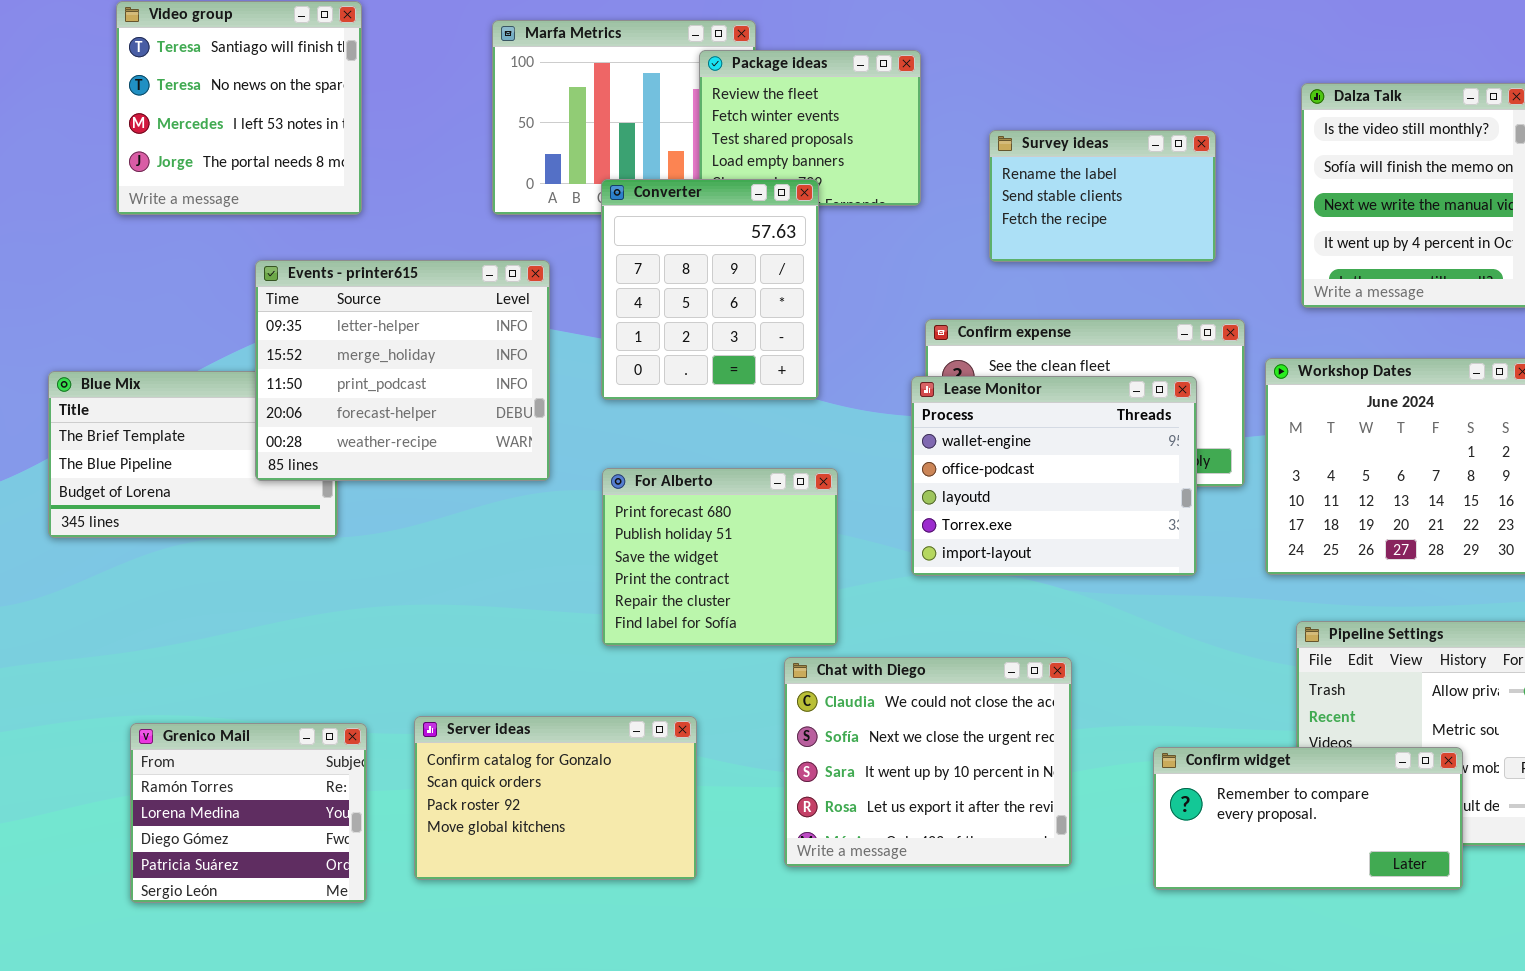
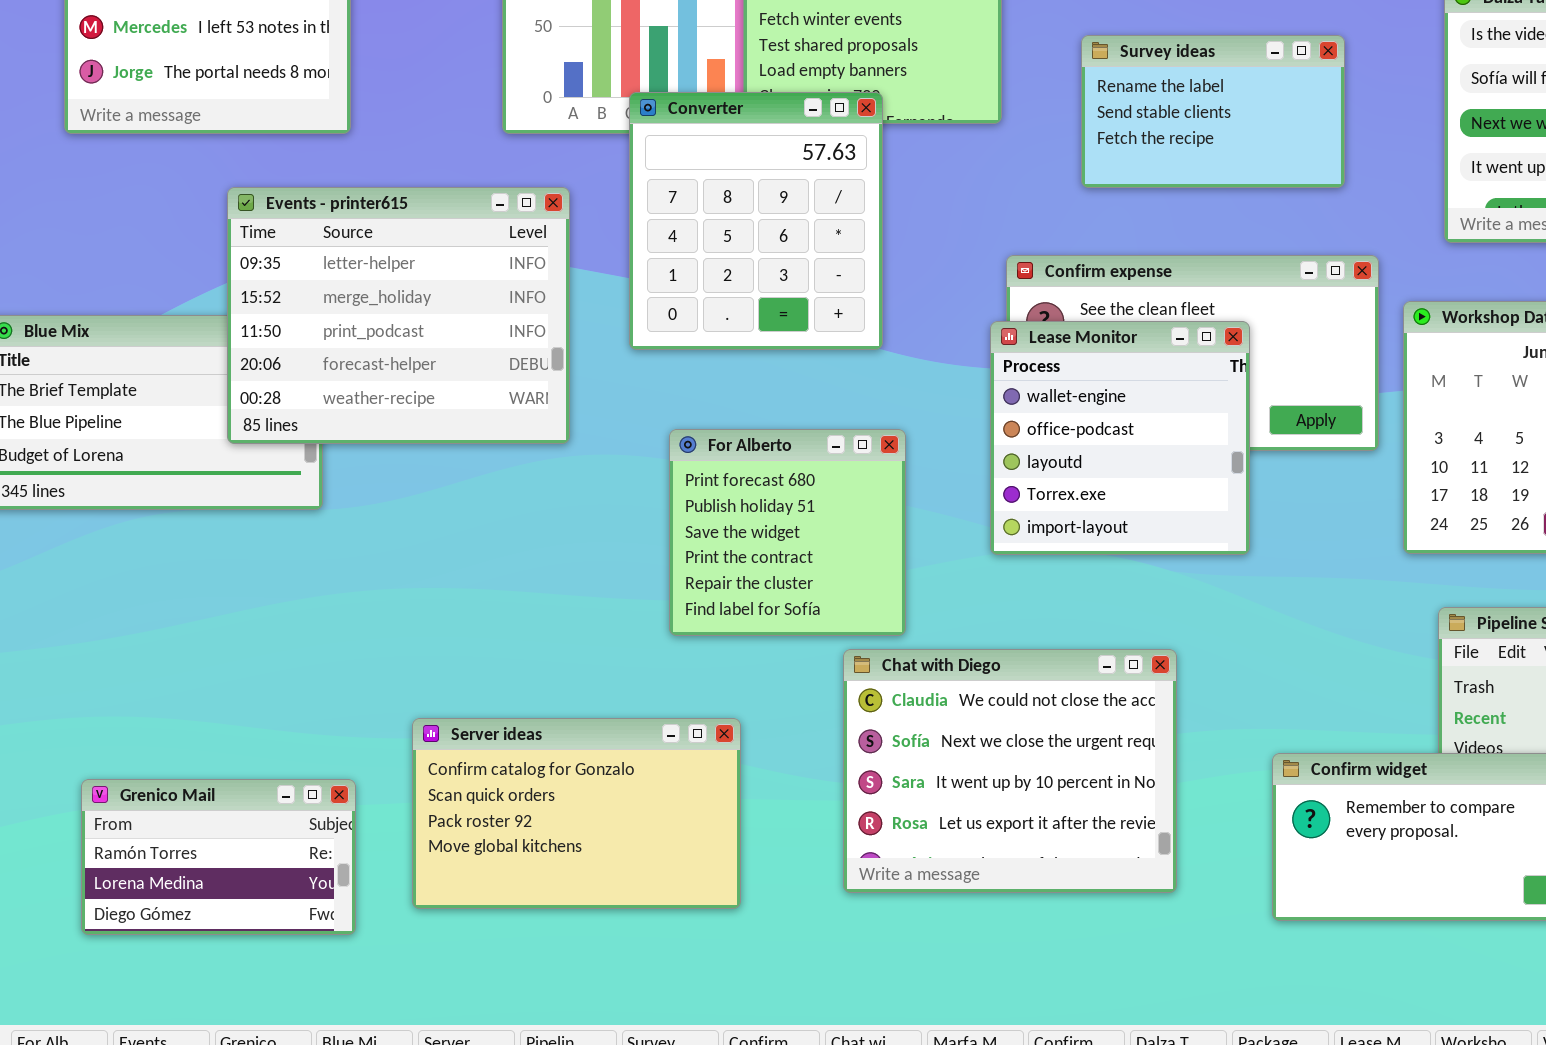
Lease Monitor: [911,376,1197,576] -> [990,321,1250,555], resized
For Alberto: [602,468,838,646] -> [669,429,906,636], resized
Grenico Mail: [130,723,367,903] -> [81,779,356,935], resized

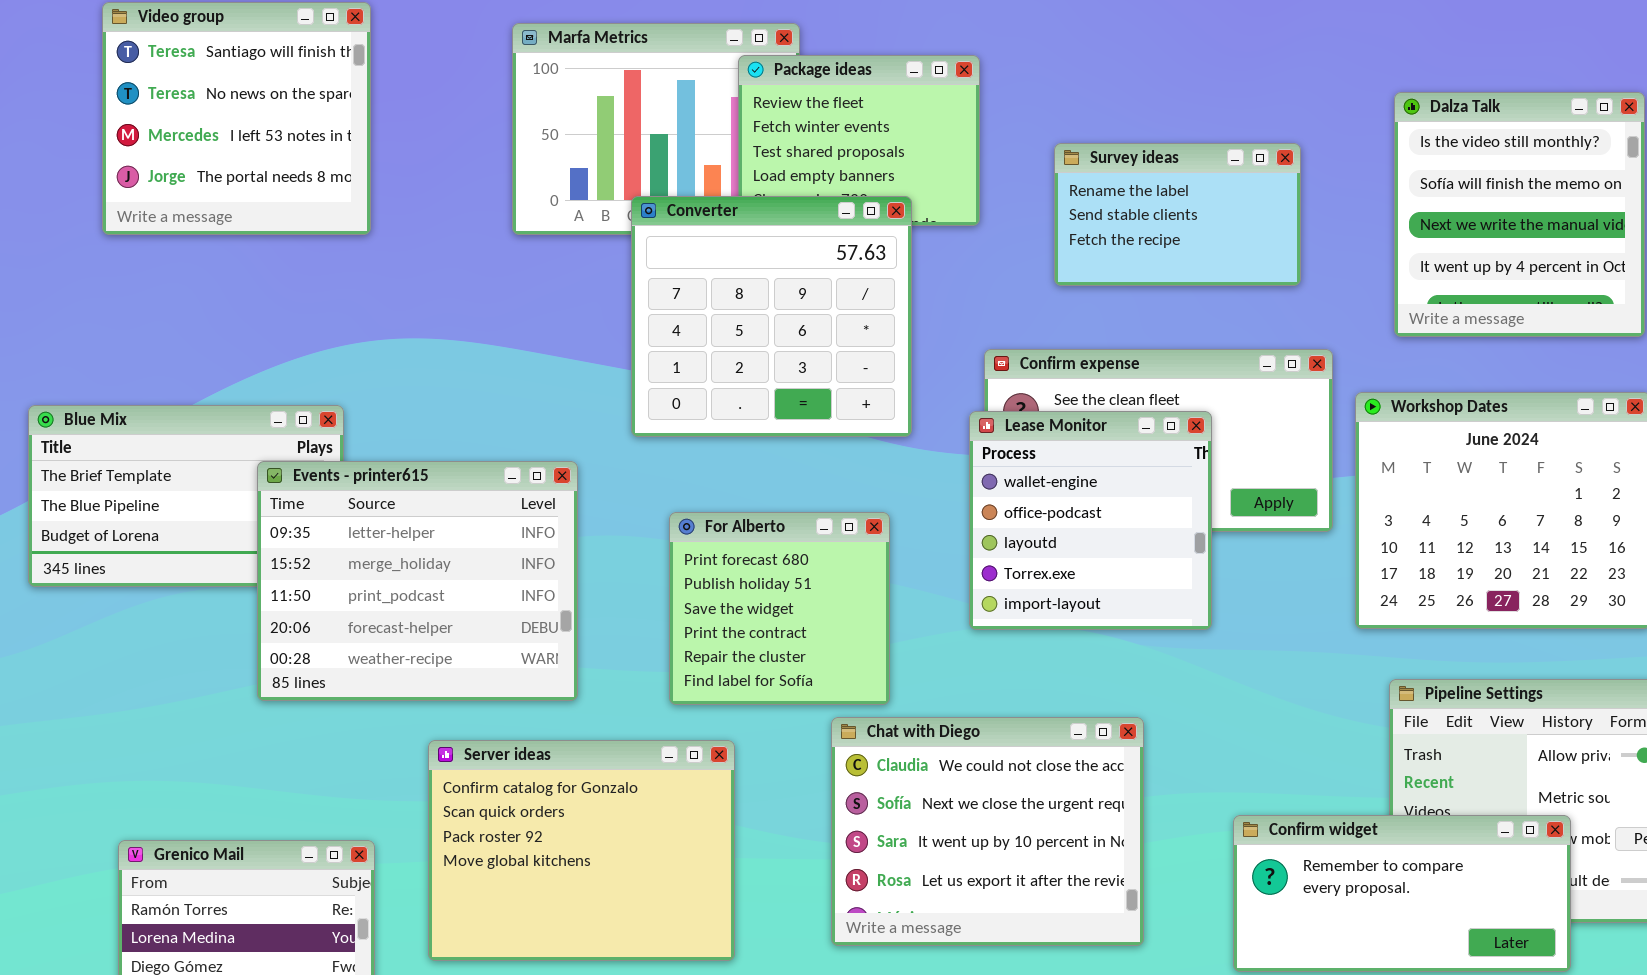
Converter: [629,92,883,350] -> [631,196,912,437], resized
Events - printer615: [227,187,570,444] -> [257,461,578,701], moved
Server ideas: [412,718,741,909] -> [428,740,735,961], resized

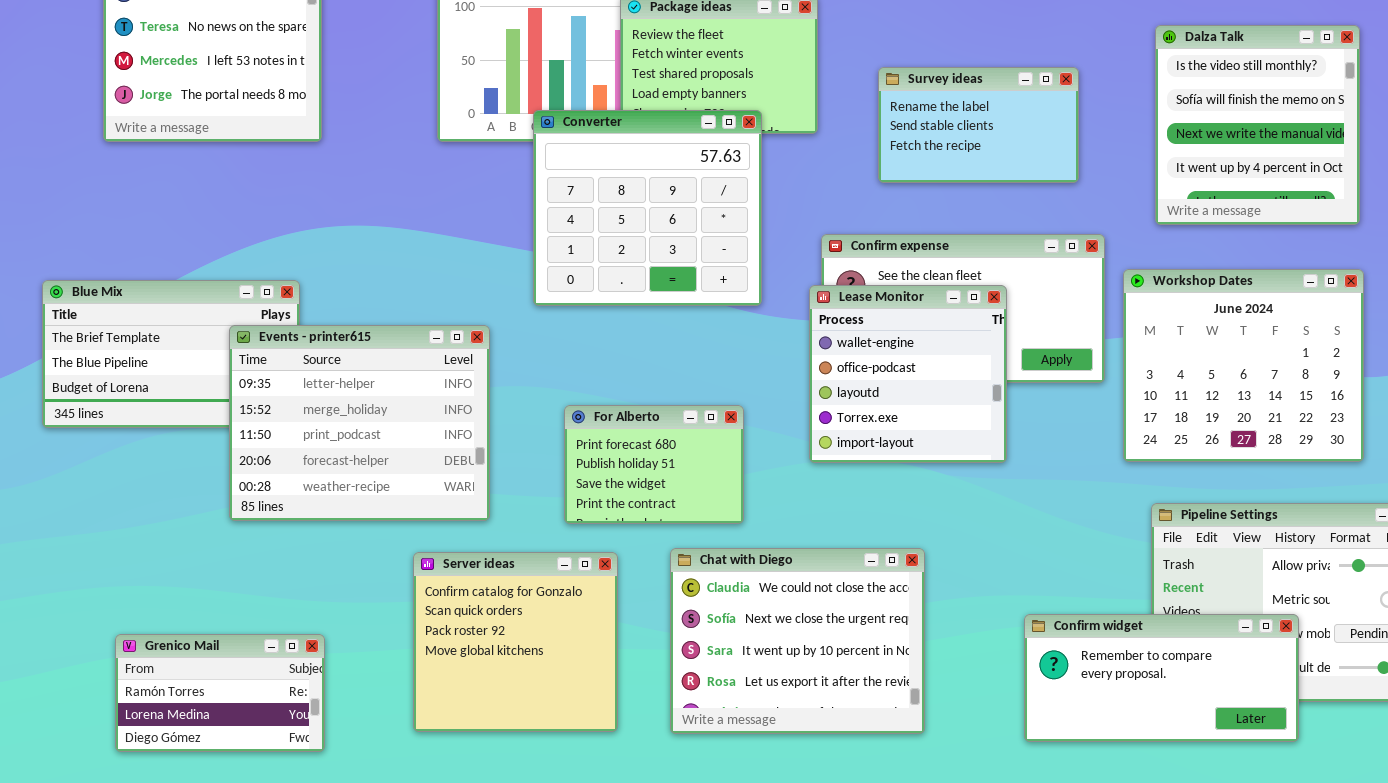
For Alberto: [669,512,890,705] -> [564,405,744,524], resized
Chat with Diego: [831,717,1144,946] -> [670,548,925,734], moved
Server ideas: [428,740,735,961] -> [413,552,618,732], resized

